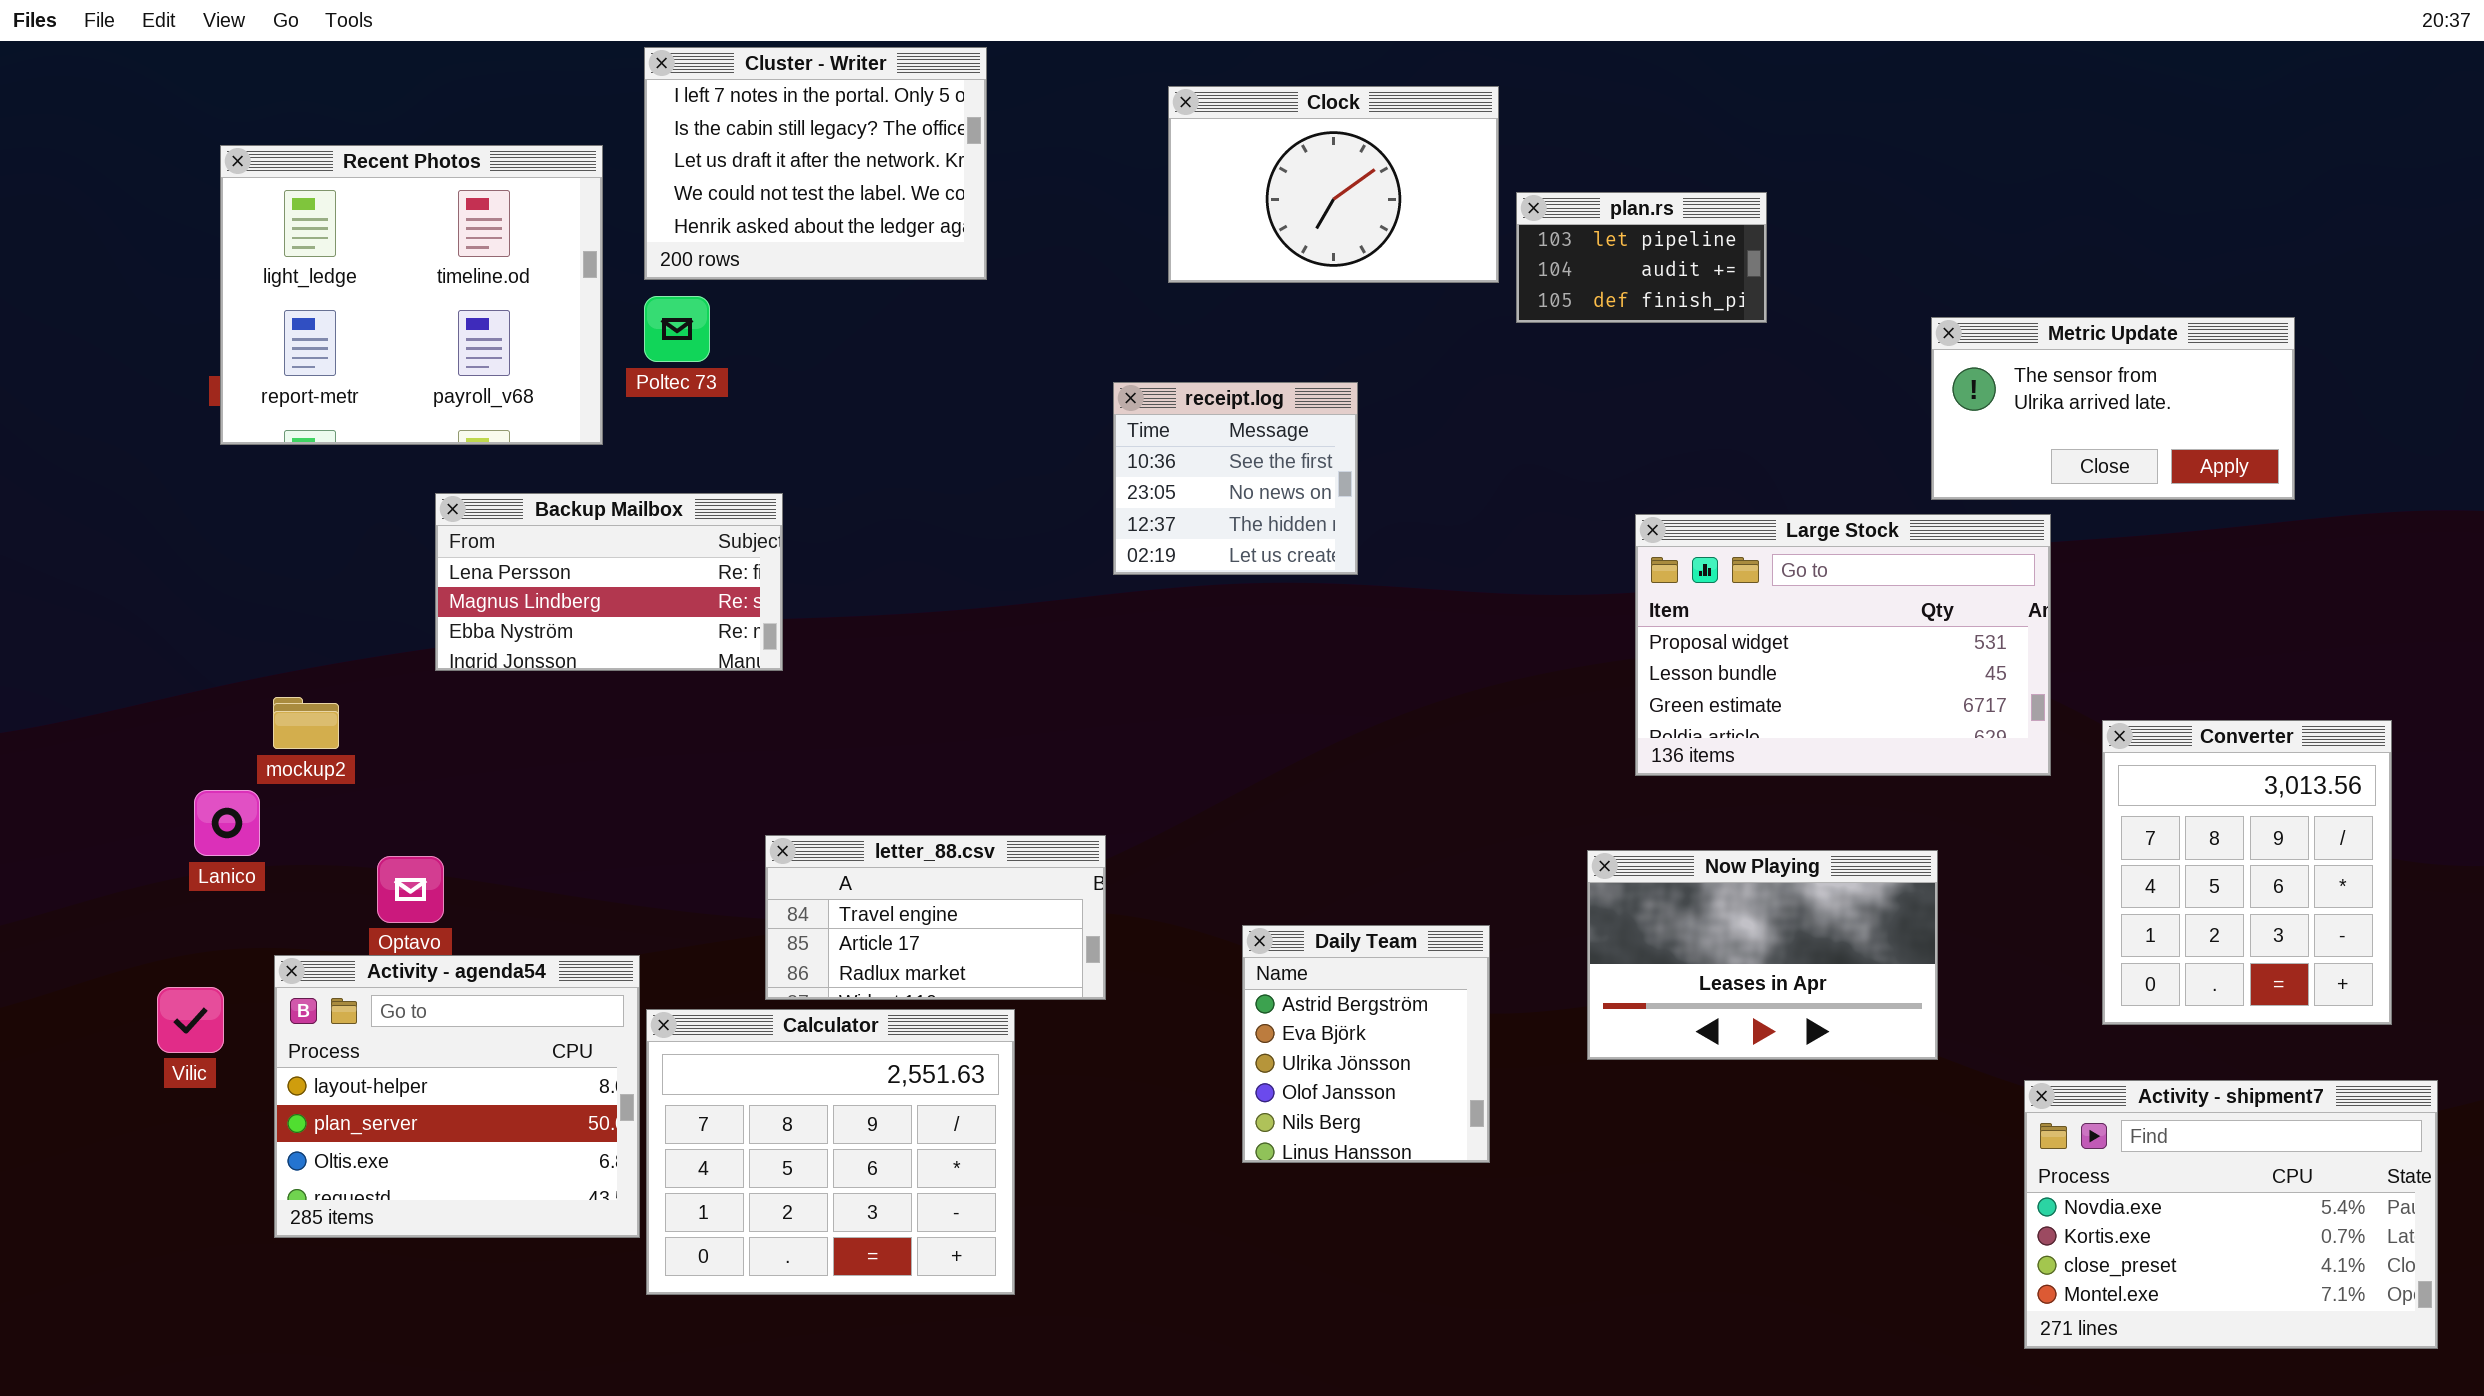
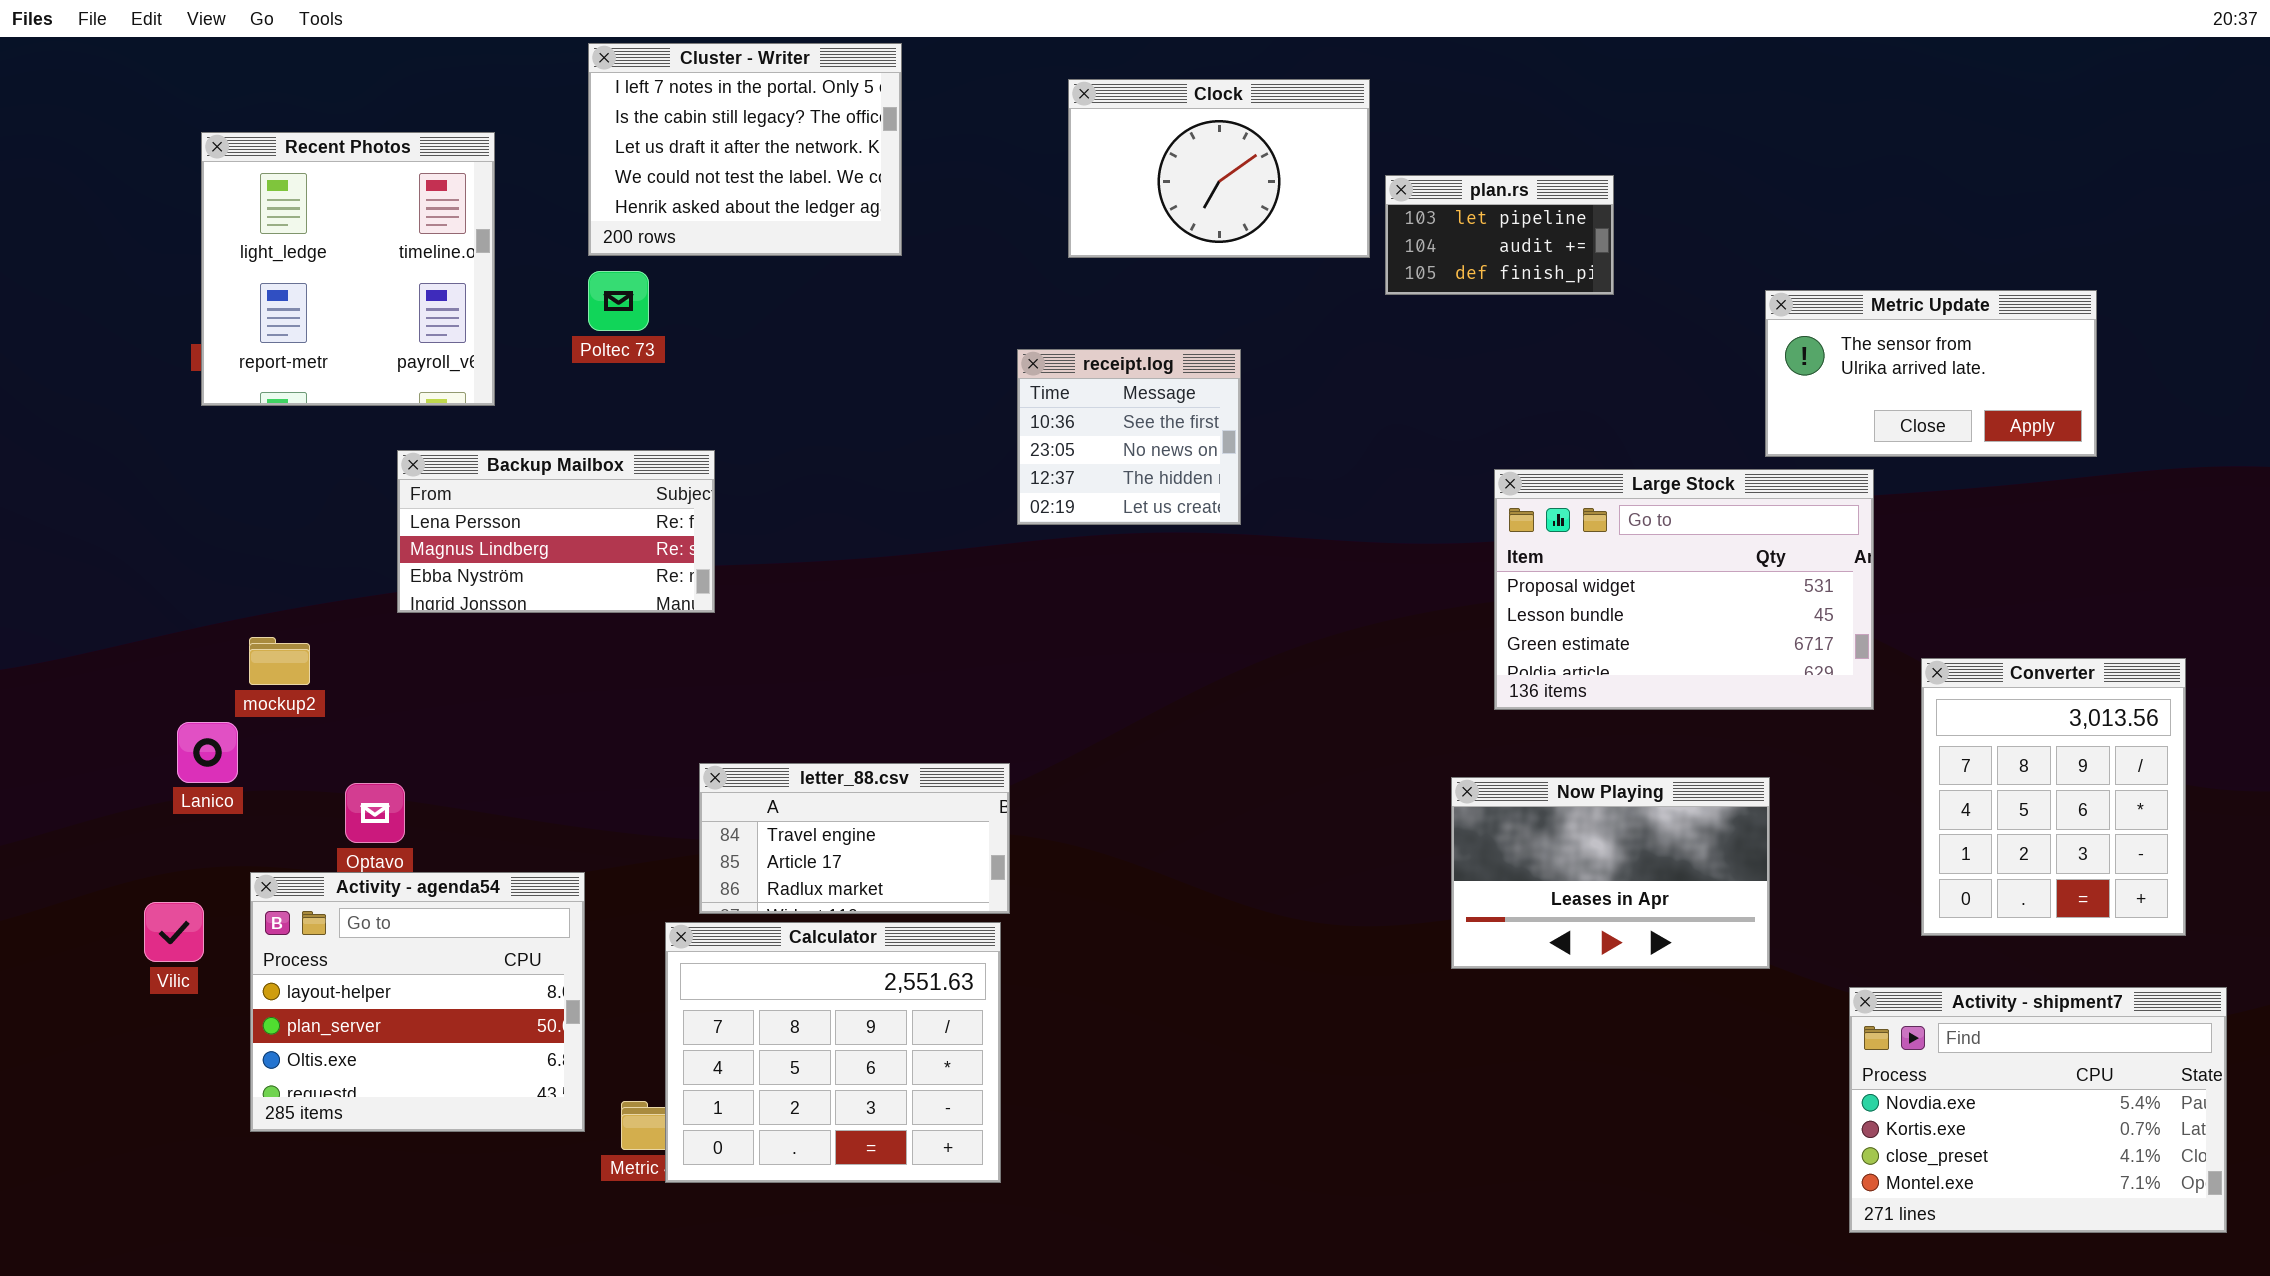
Recent Photos: [220,145,603,445] -> [201,132,495,406], resized
Daily Team: [1242,925,1490,1163] -> none, closed
Calculator: [646,1009,1015,1295] -> [665,922,1001,1183], moved

